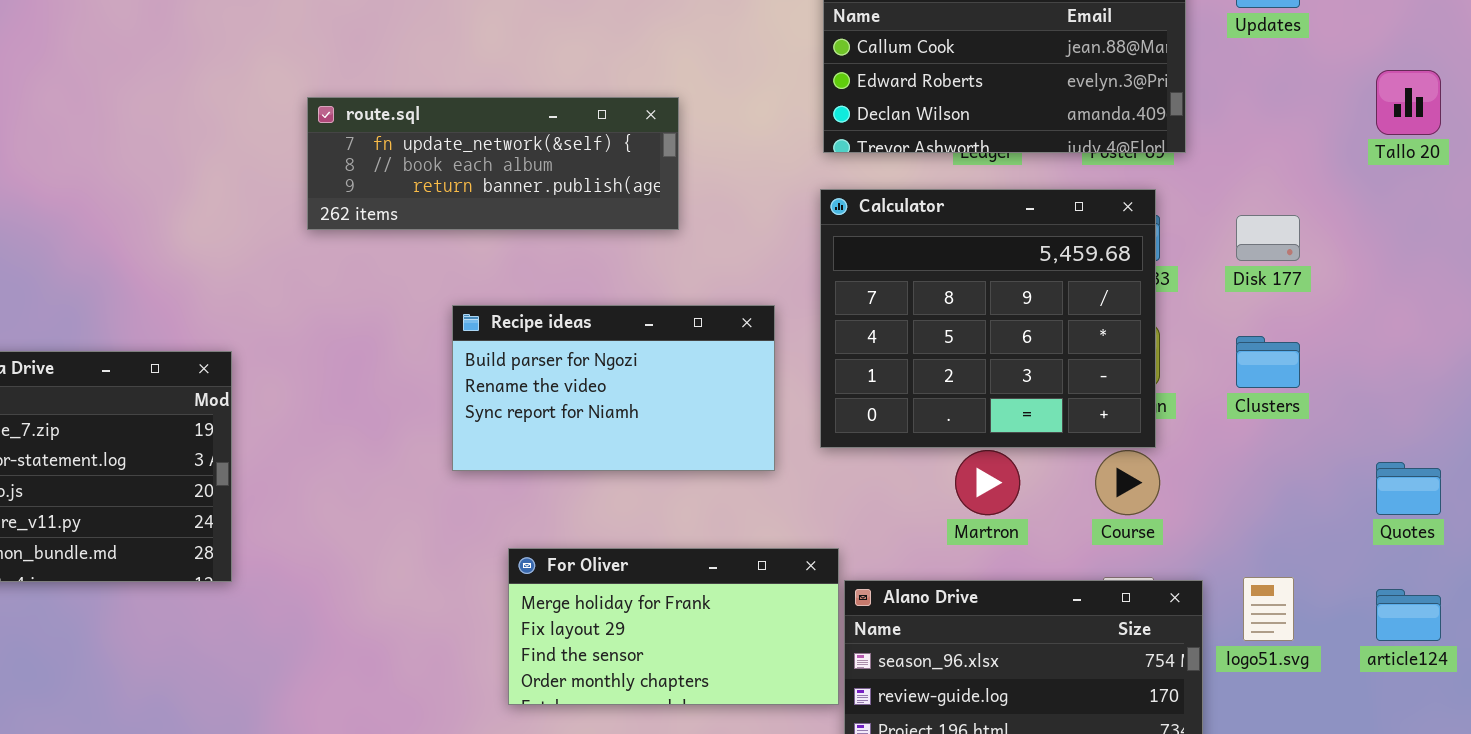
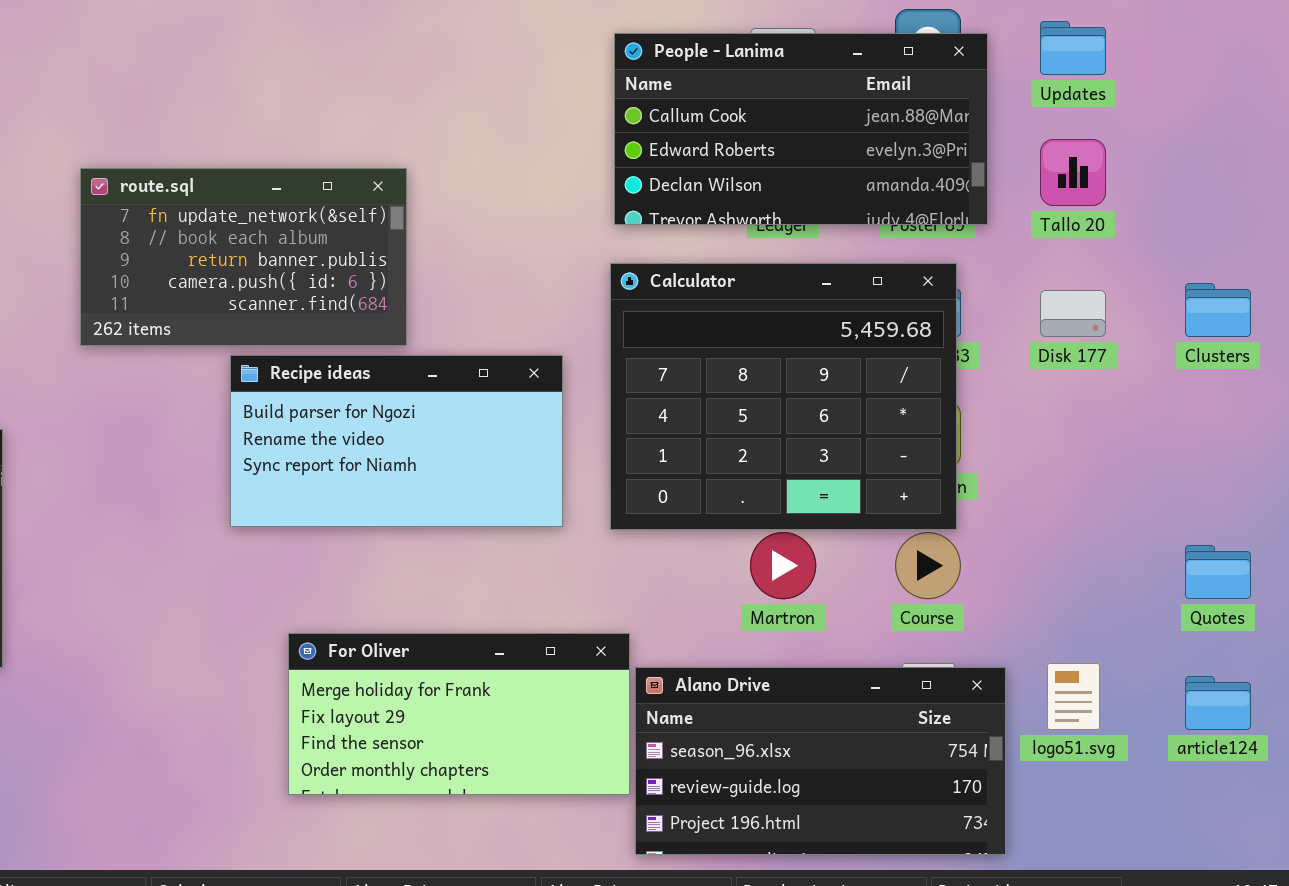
Tallo 20: [1376,70,1441,135] -> [1040,139,1106,206], moved
route.sql: [307,97,679,230] -> [80,168,407,346], resized
Recipe ideas: [452,305,775,471] -> [230,355,563,527], moved
Clusters: [1236,336,1300,388] -> [1185,283,1251,337], moved

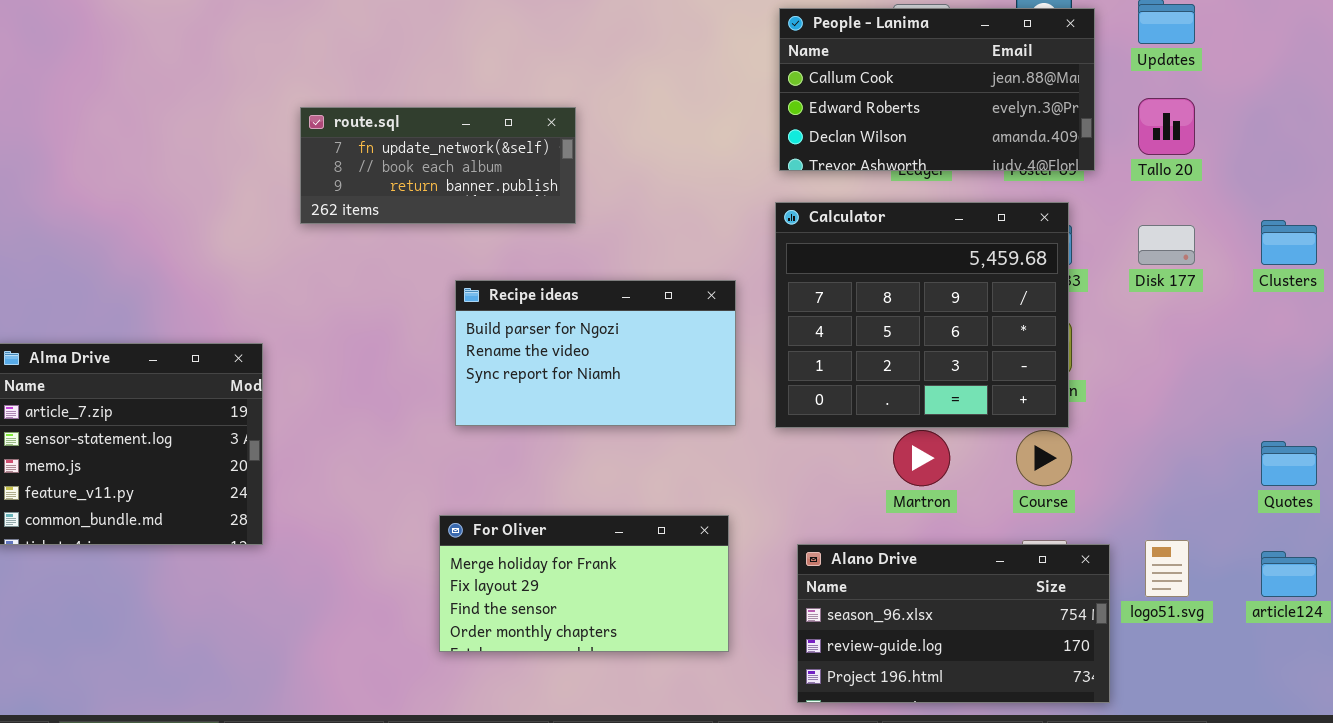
route.sql: [80,168,407,346] -> [300,107,576,224], moved, resized
For Oliver: [288,633,630,795] -> [439,515,729,652], moved

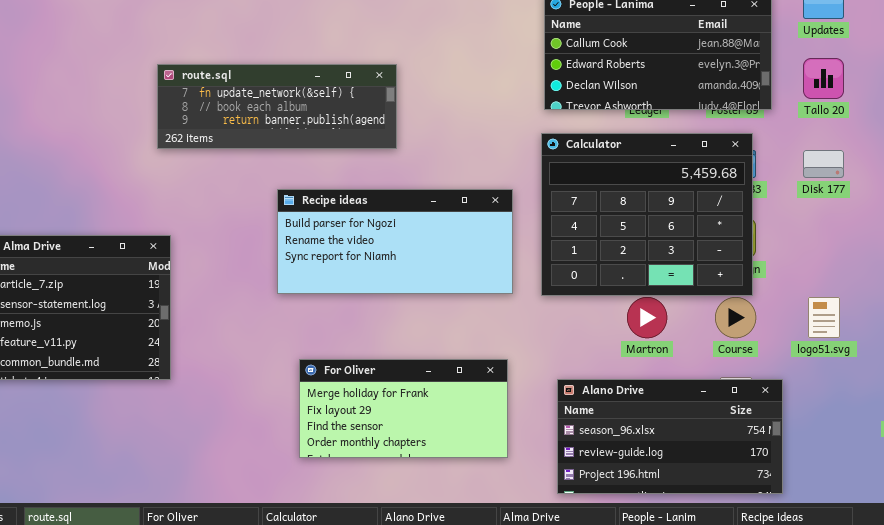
route.sql: [300,107,576,224] -> [157,64,397,149], resized
Recipe ideas: [455,280,736,426] -> [277,189,513,294], resized
logo51.svg: [1145,540,1189,597] -> [808,297,840,338], moved

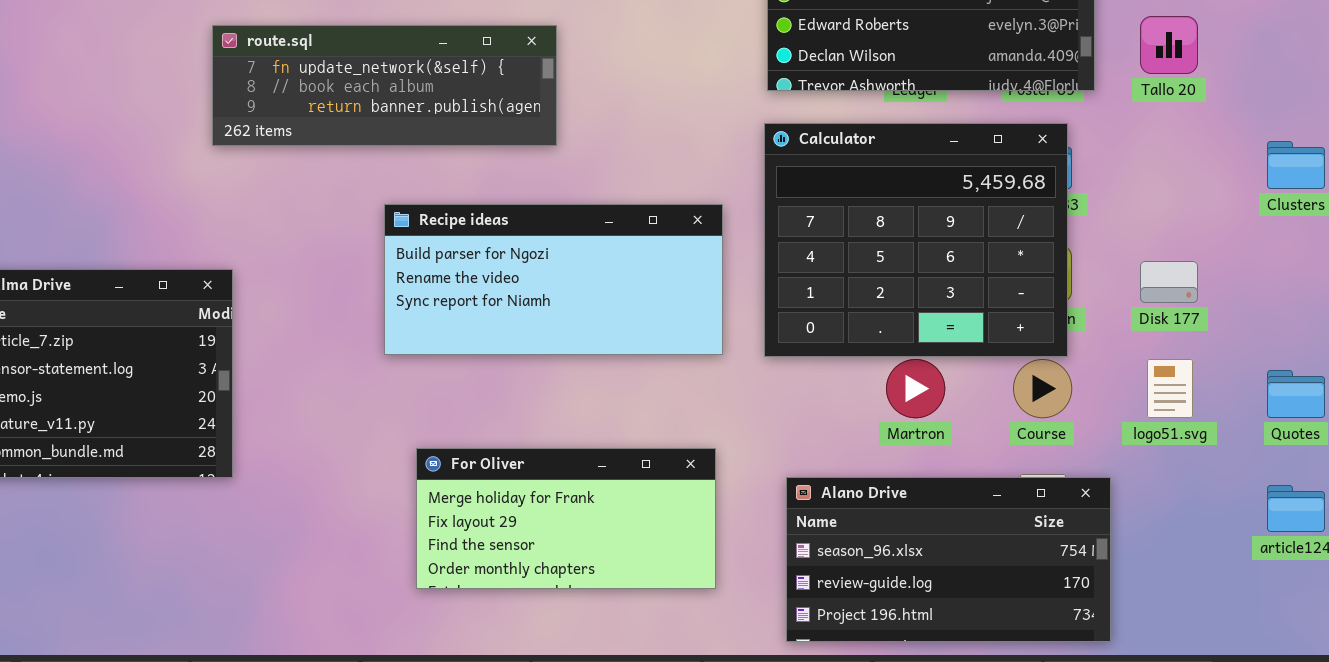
Disk 177: [803,150,844,178] -> [1140,261,1198,303], moved

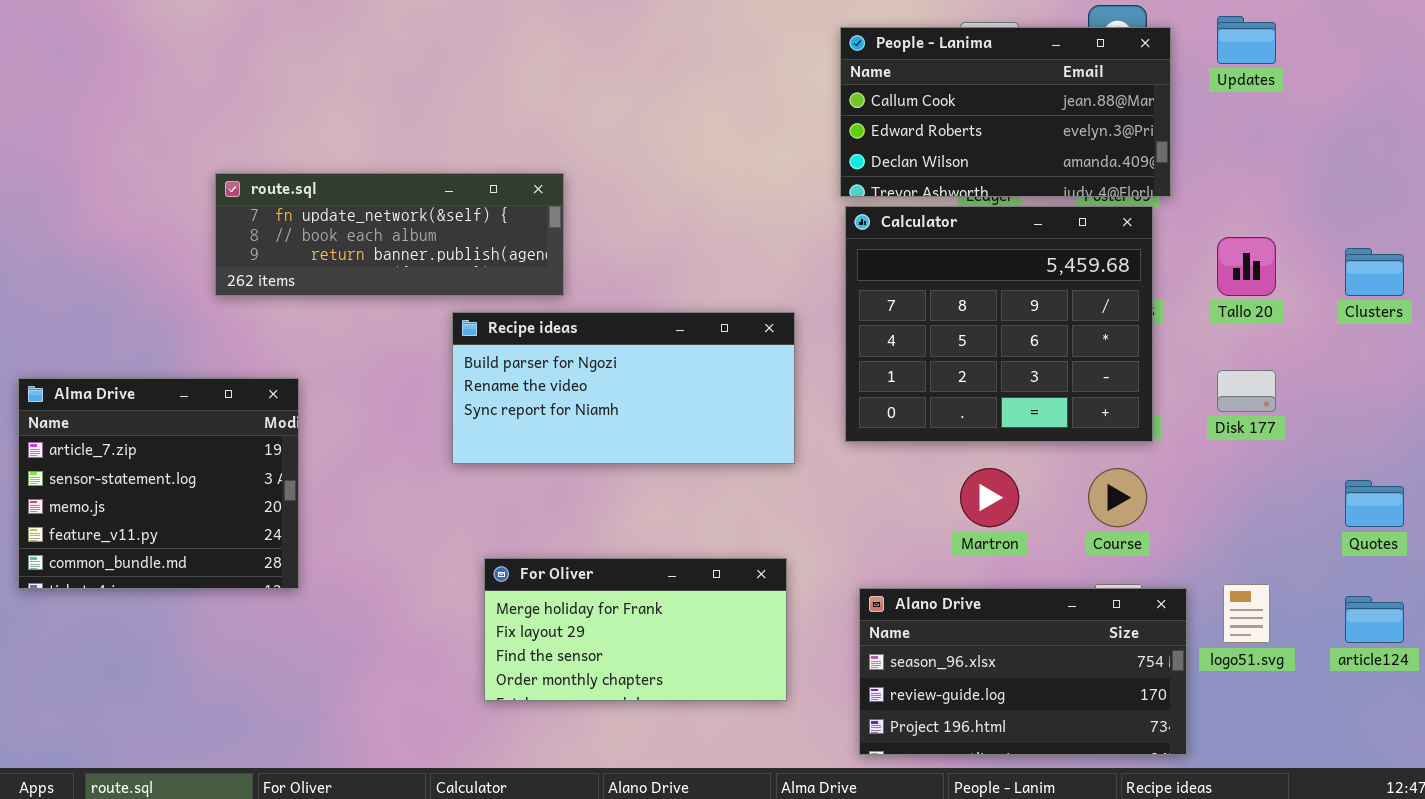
Tallo 20: [1140,16,1198,74] -> [1217,237,1276,296], moved
route.sql: [212,25,557,146] -> [215,173,564,296], moved
Calculator: [764,123,1068,357] -> [845,206,1153,442], moved
logo51.svg: [1147,359,1193,418] -> [1223,584,1270,643], moved

